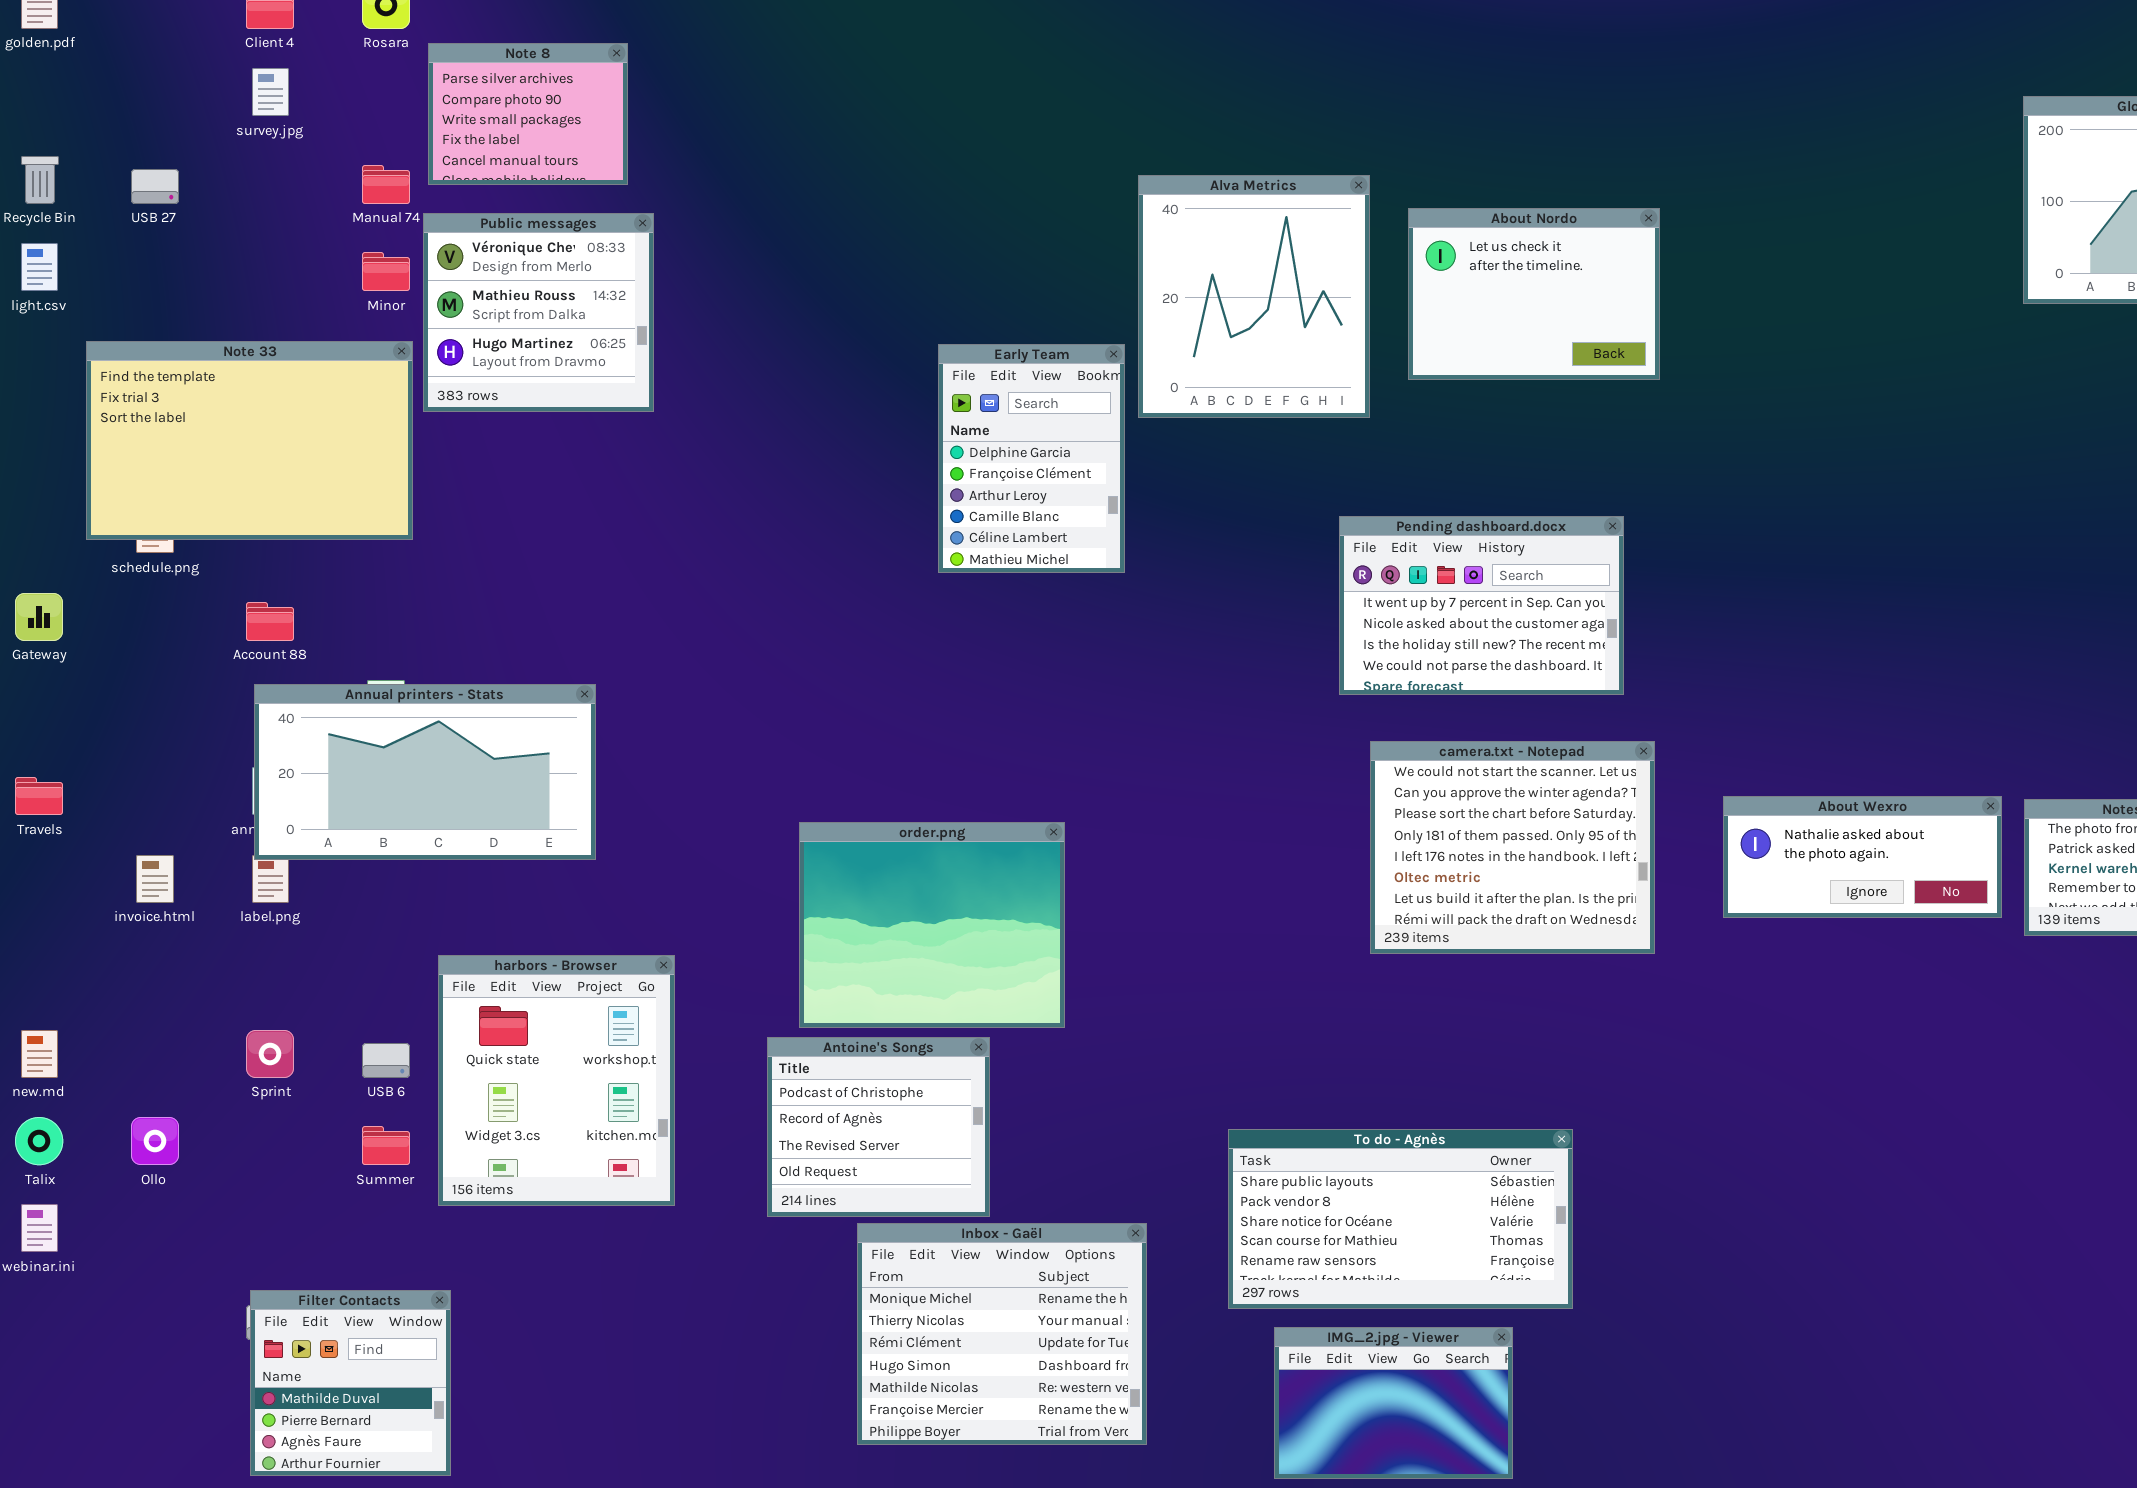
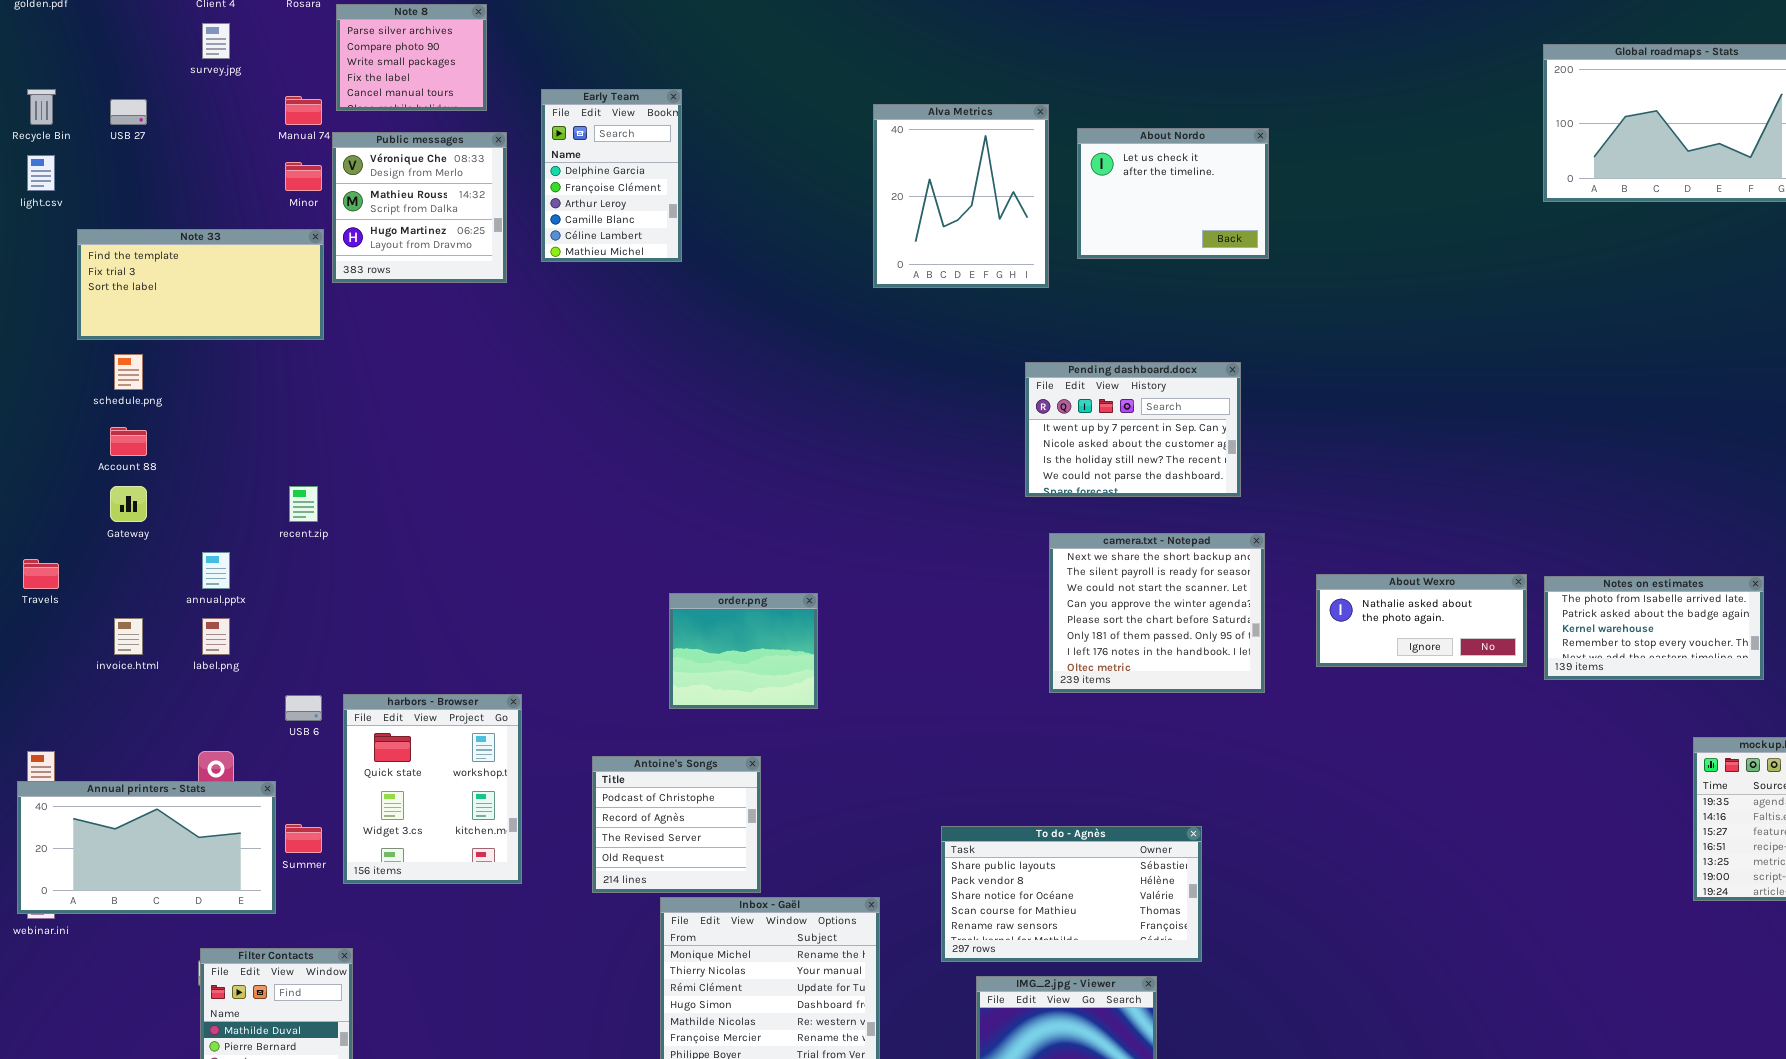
Note 33: [86,341,413,540] -> [77,229,324,340], resized
Early Team: [938,344,1125,573] -> [541,89,682,262], moved
Gateway: [15,593,63,641] -> [110,486,147,522], moved
Account 88: [246,602,294,641] -> [110,427,147,456], moved
Annual printers - Stats: [254,684,596,860] -> [17,781,276,914], moved
camera.txt - Notepad: [1370,741,1655,954] -> [1049,533,1265,693], scrolled up 2 rows
order.png: [799,822,1065,1028] -> [669,593,818,709], resized
USB 6: [362,1043,410,1078] -> [285,695,322,721], moved

